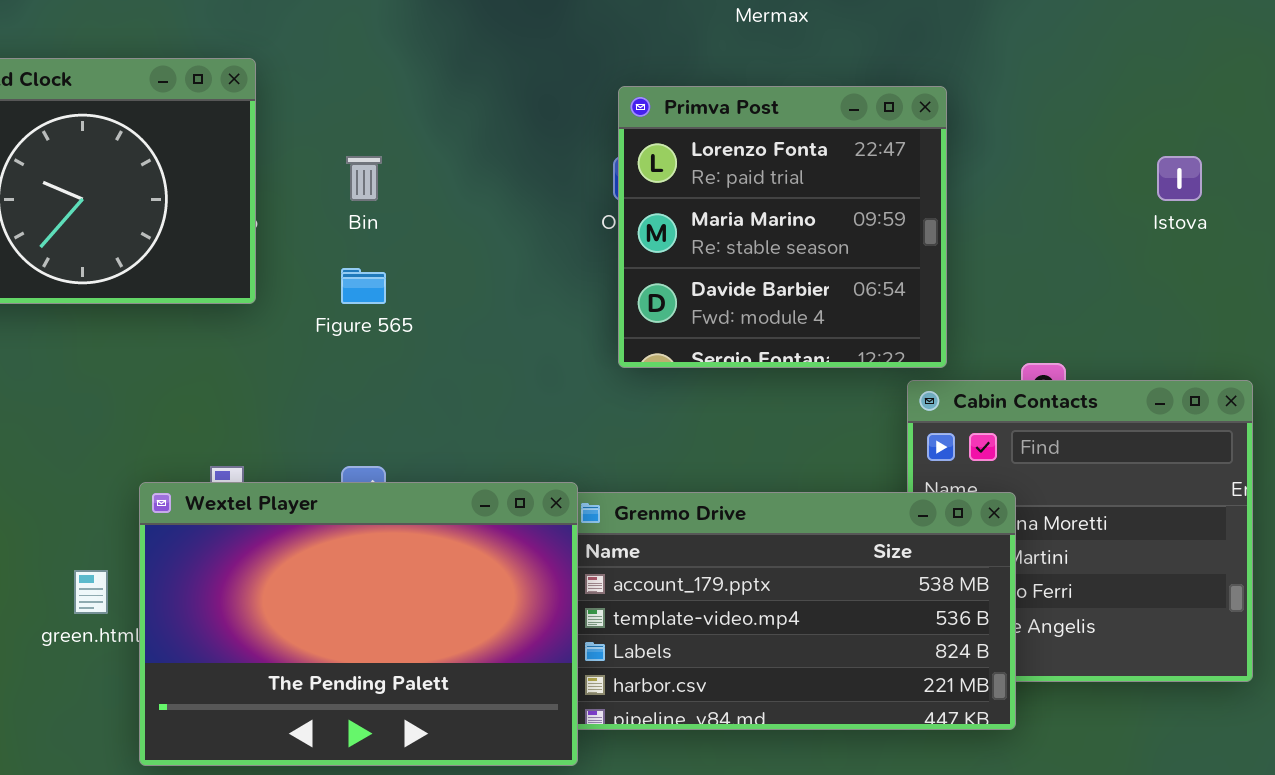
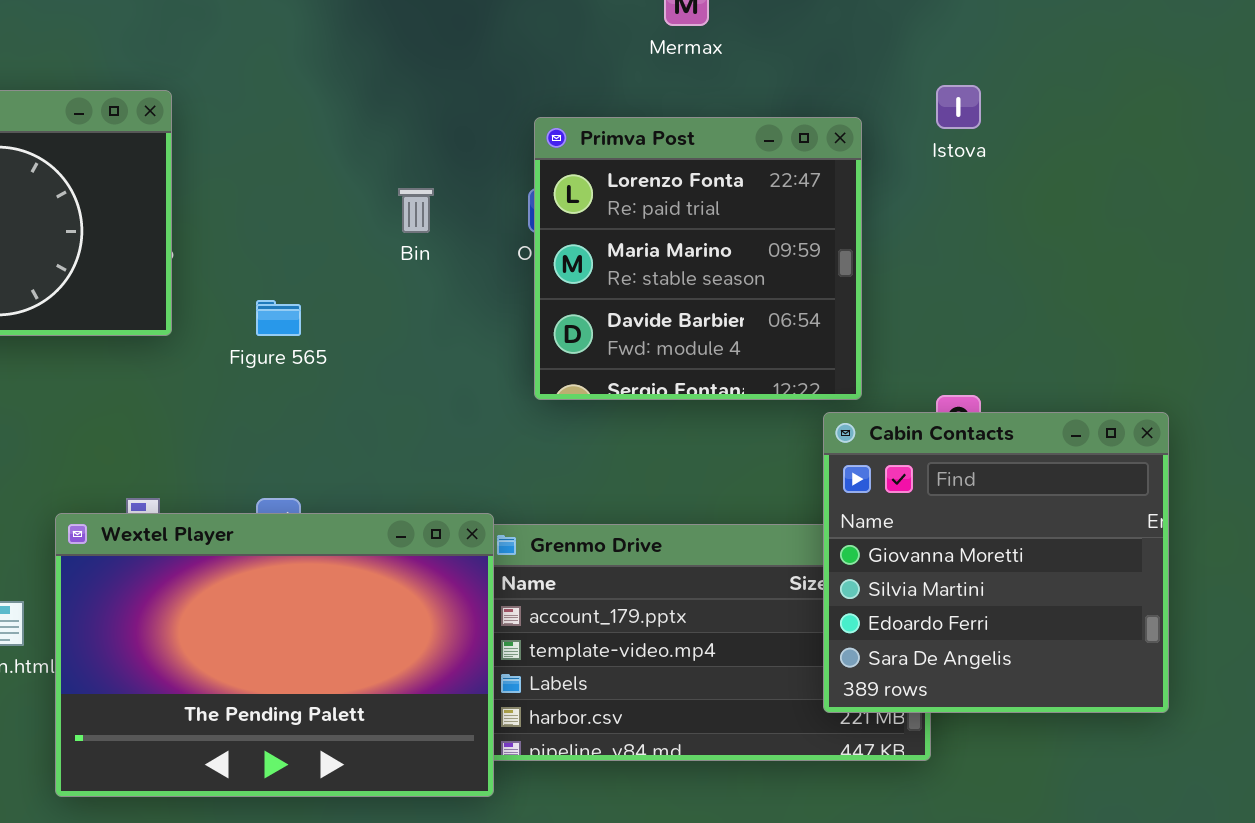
Bin: [346,156,382,201] -> [398,188,434,233], moved
Istova: [1157,156,1202,201] -> [936,85,981,129], moved
Cabin Contacts: [907,380,1253,682] -> [823,412,1169,713], raised

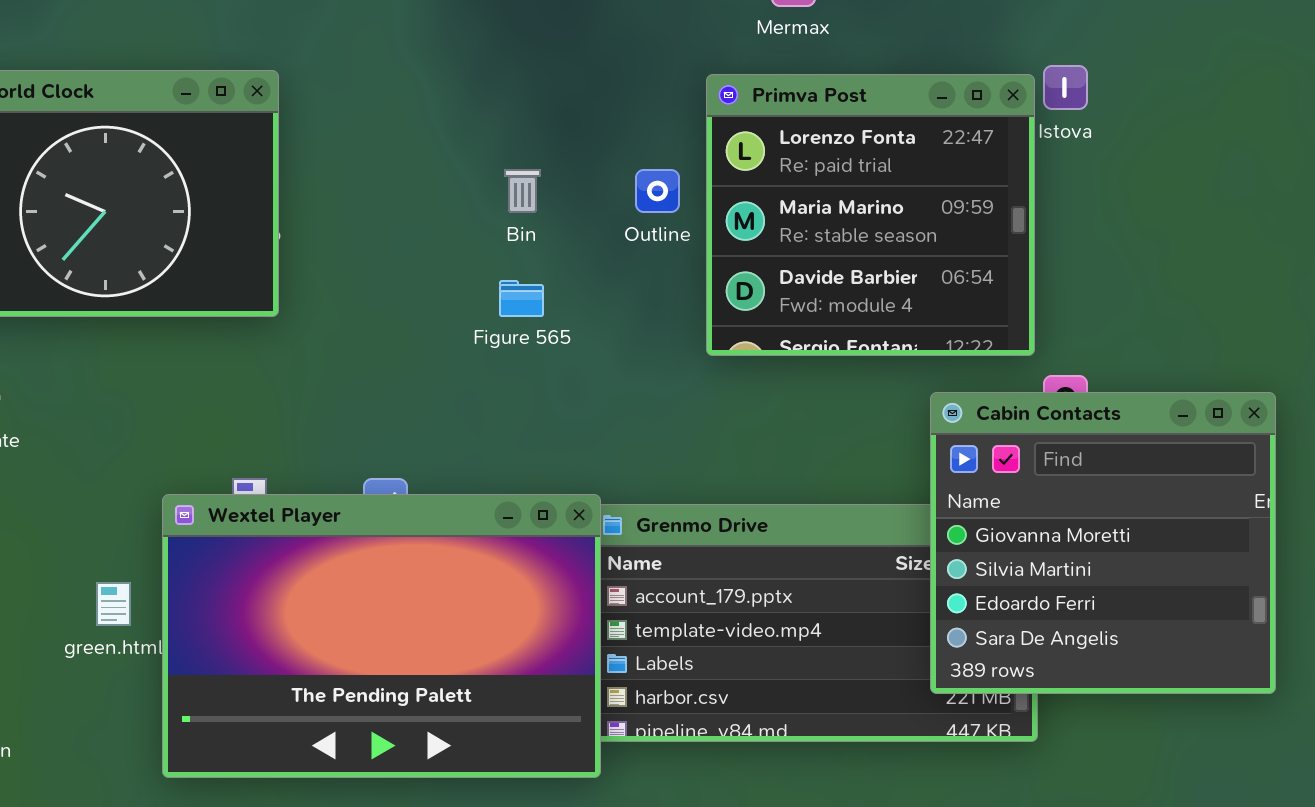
Primva Post: [534,117,862,400] -> [706,74,1035,356], moved
Figure 565: [256,300,301,336] -> [499,280,544,317], moved

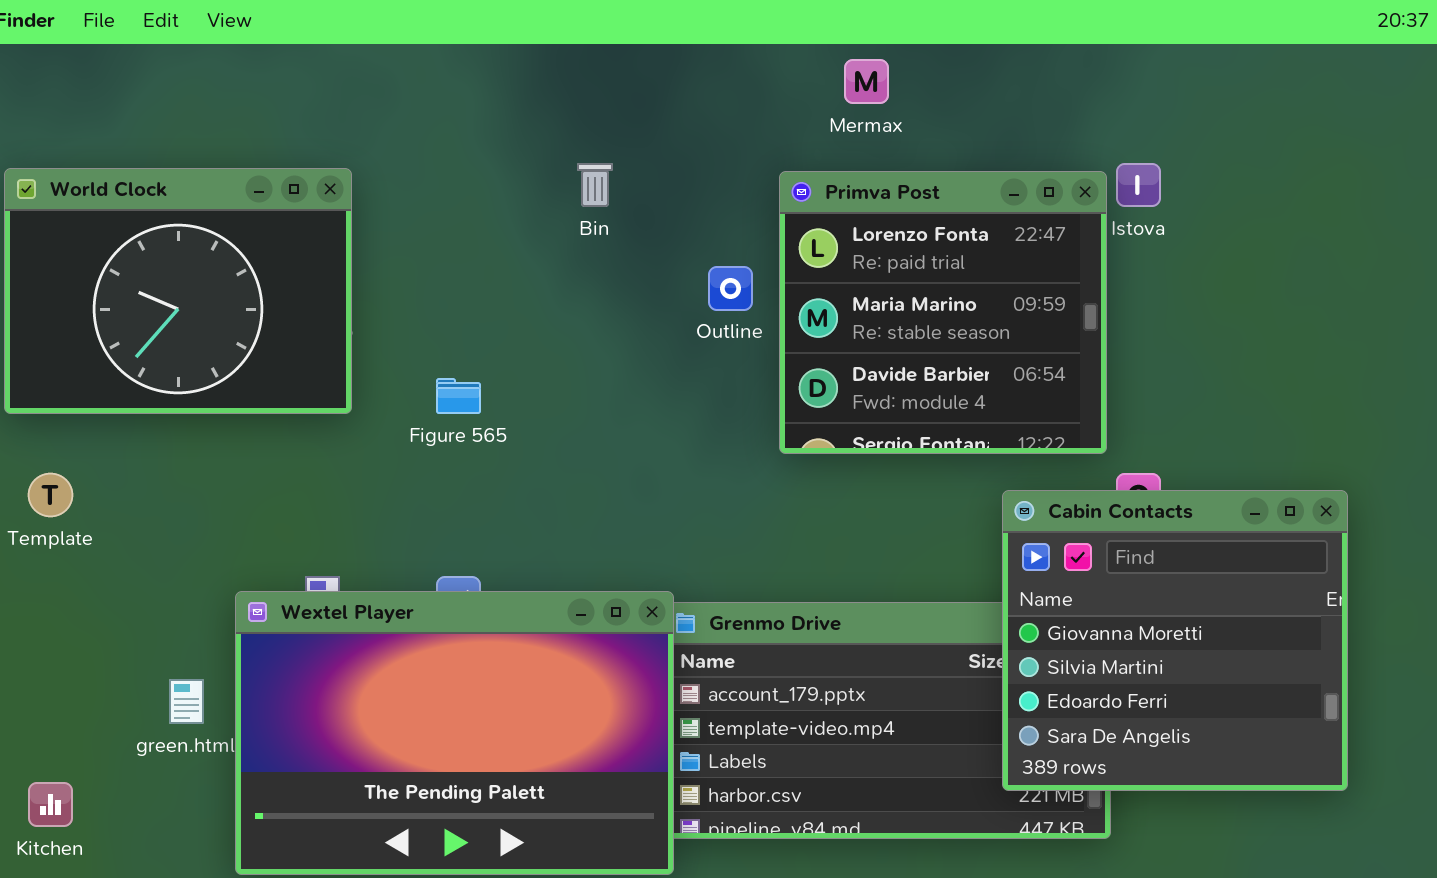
Bin: [504,169,541,213] -> [577,163,613,207], moved
Figure 565: [499,280,544,317] -> [436,378,481,414], moved

